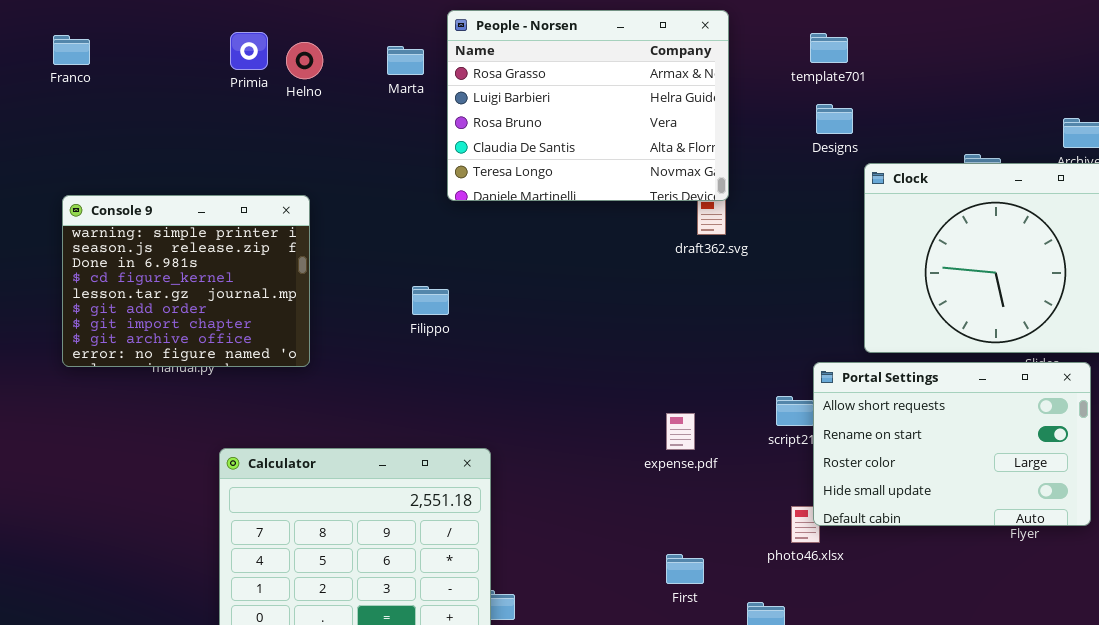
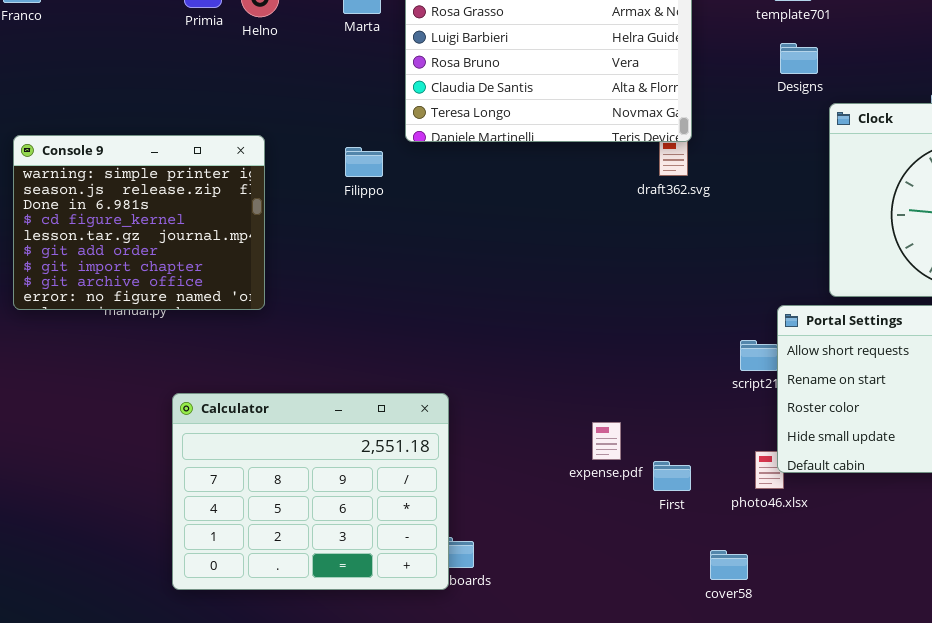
Filippo: [412,286,449,315] -> [345,147,383,177], moved
expense.pdf: [666,413,695,450] -> [592,422,621,460], moved
First: [666,554,704,584] -> [653,461,691,491], moved

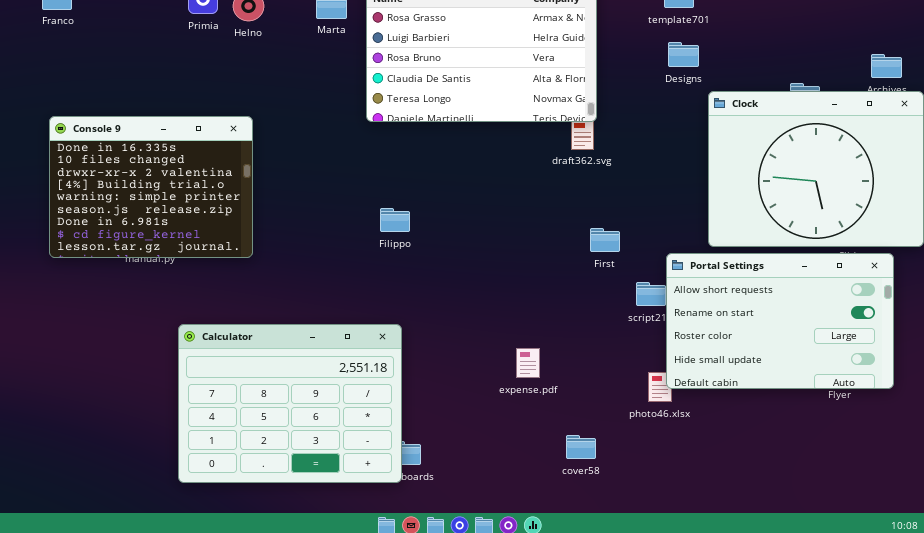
Console 9: [13,135,265,310] -> [49,116,253,258], scrolled up 4 rows
Filippo: [345,147,383,177] -> [380,208,410,232], moved
First: [653,461,691,491] -> [590,228,620,252], moved
cover58: [710,550,748,580] -> [566,435,596,459], moved

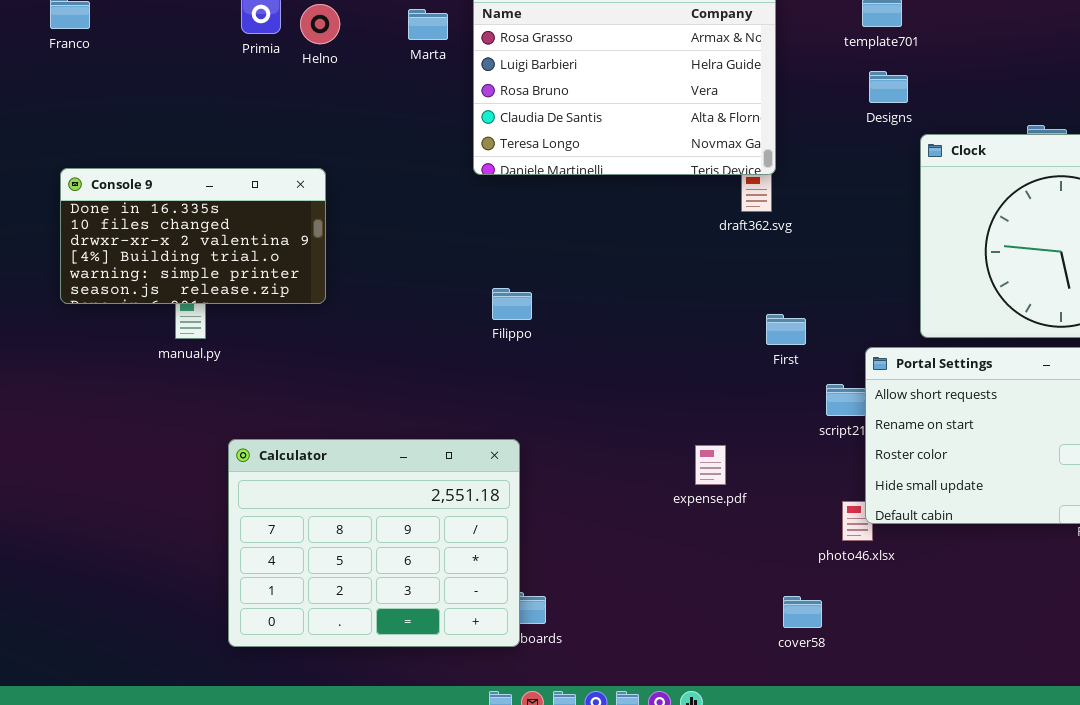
Console 9: [49,116,253,258] -> [60,168,326,304], resized
expense.pdf: [516,348,540,378] -> [695,445,726,485], moved
cover58: [566,435,596,459] -> [783,596,822,628], moved

